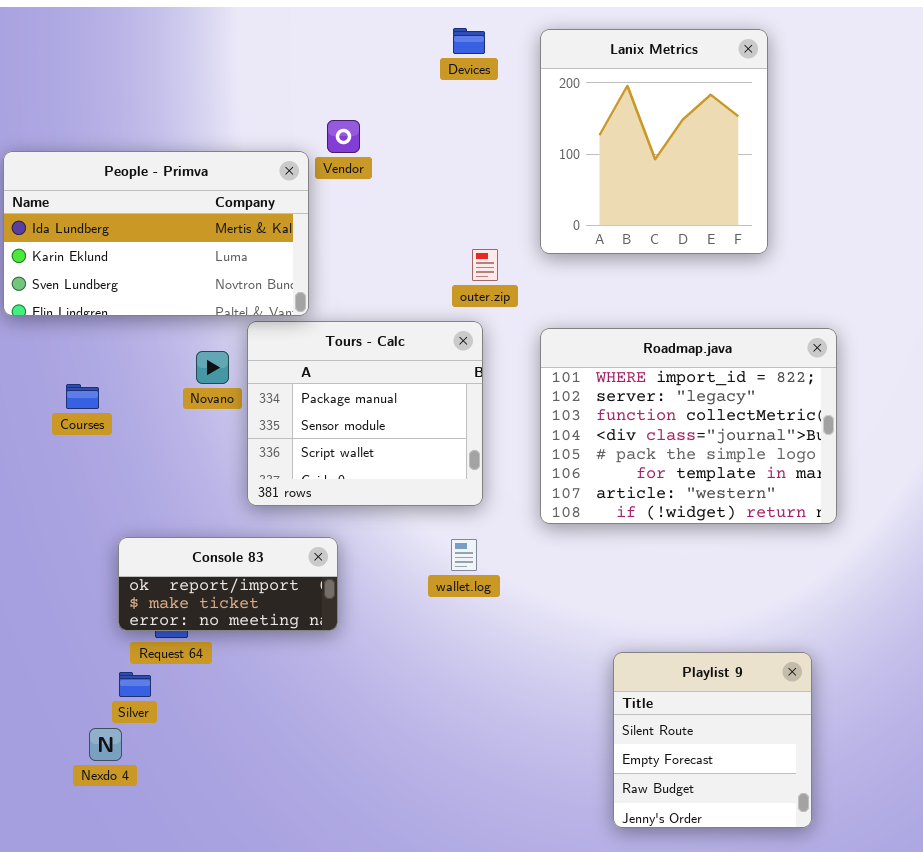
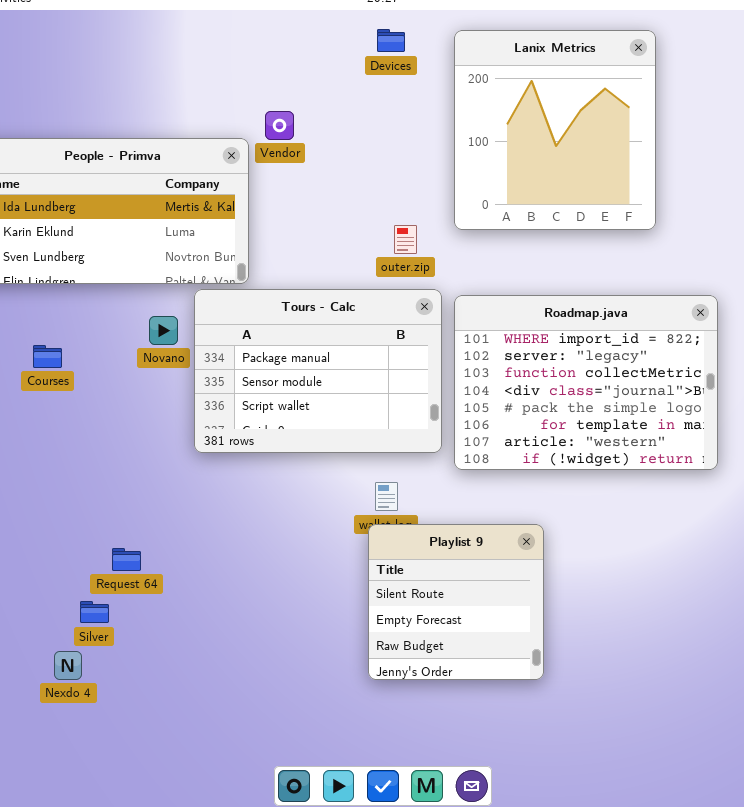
Tours - Calc: [247,321,483,506] -> [194,289,442,453], resized
Console 83: [118,537,338,631] -> none, closed
Playlist 9: [613,652,812,828] -> [368,524,544,680], moved

